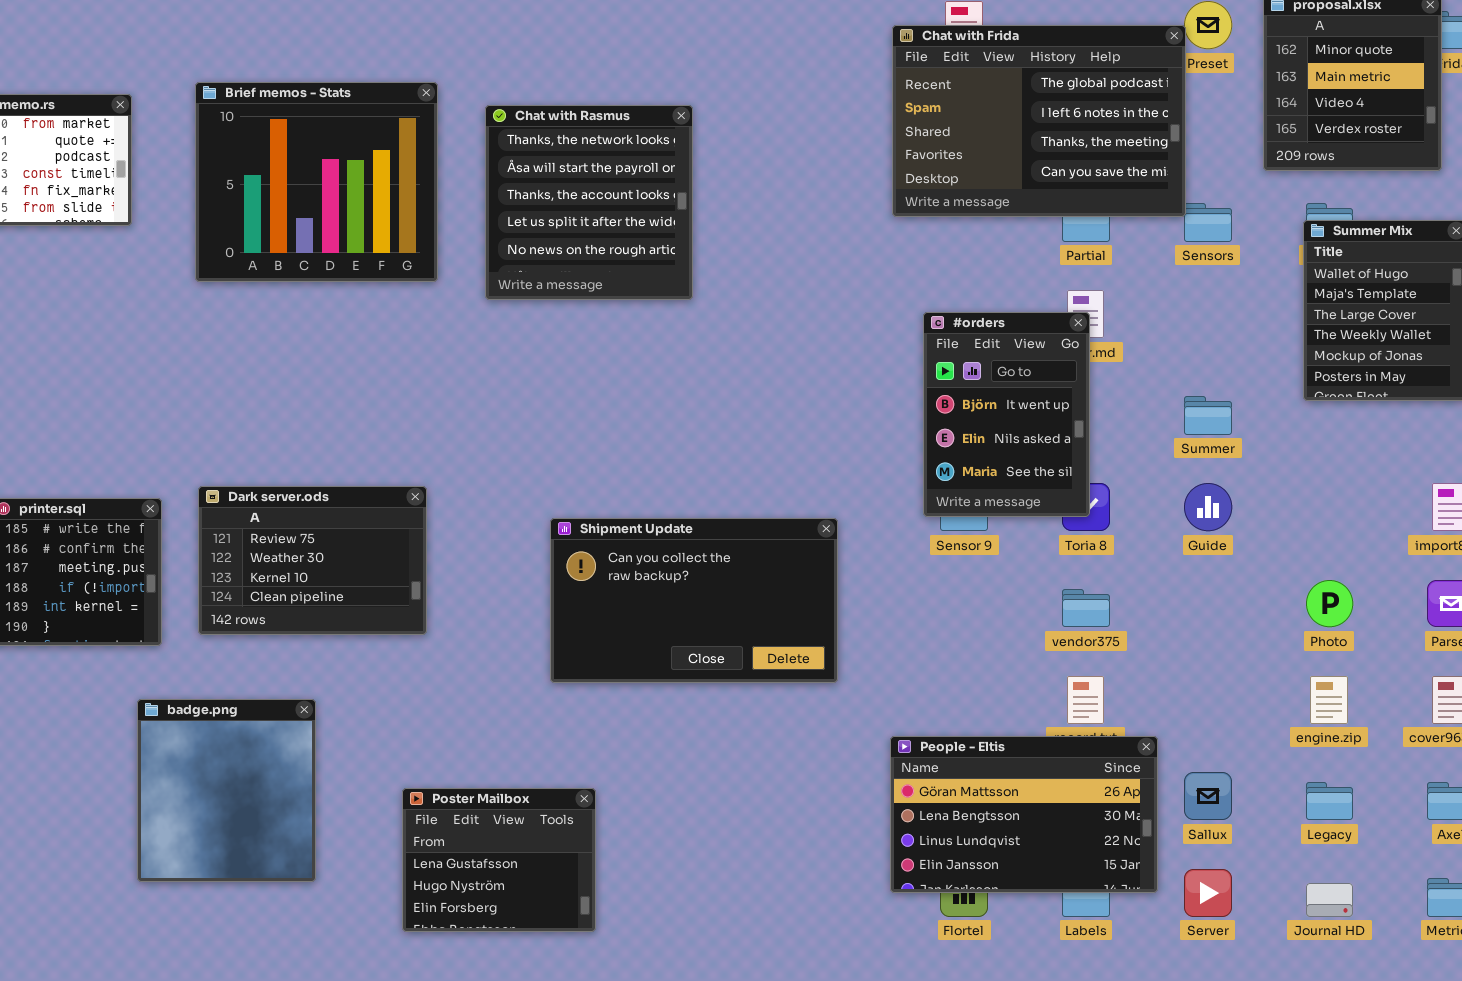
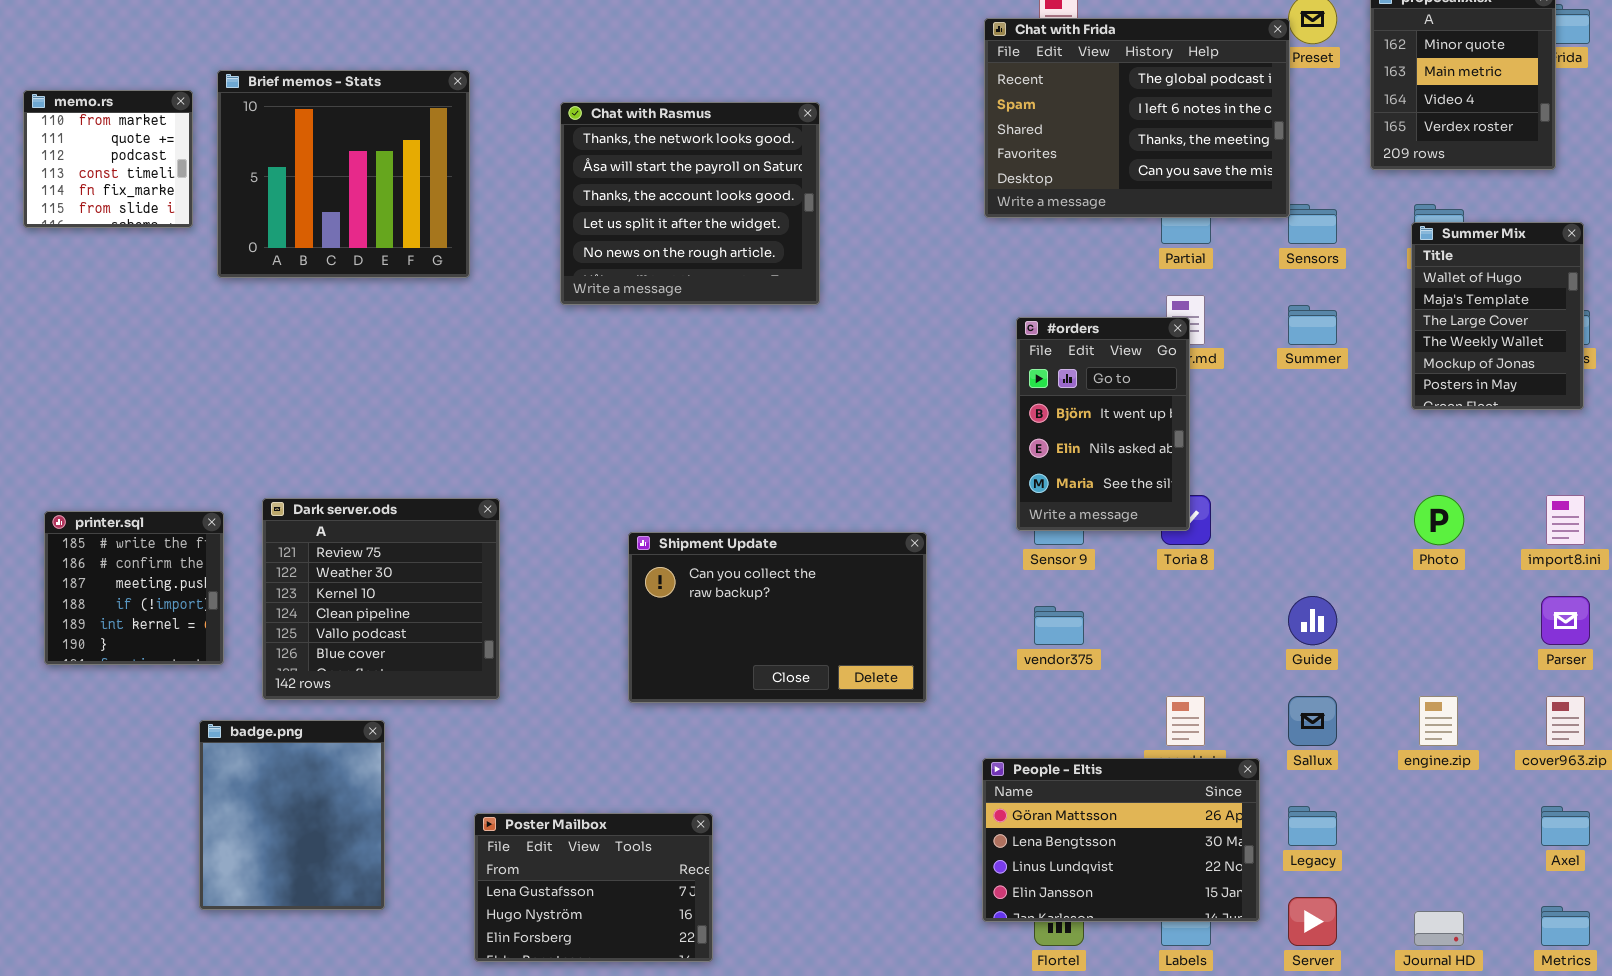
Brief memos - Stats: [195,82,438,282] -> [217,70,470,278], moved
Chat with Rasmus: [485,105,693,300] -> [560,102,820,305], resized
Summer: [1184,396,1232,435] -> [1288,305,1337,345], moved
Guide: [1184,483,1232,531] -> [1288,596,1337,645], moved
Dark server.ods: [198,486,427,635] -> [262,498,500,700], resized
Photo: [1306,580,1353,627] -> [1414,495,1464,545], moved
vendor375: [1062,589,1110,627] -> [1034,606,1084,645], moved
Sallux: [1184,772,1232,820] -> [1288,696,1337,746], moved
Legacy: [1306,782,1353,820] -> [1288,806,1337,846], moved
Poster Mailbox: [402,788,596,932] -> [474,813,713,962], resized

